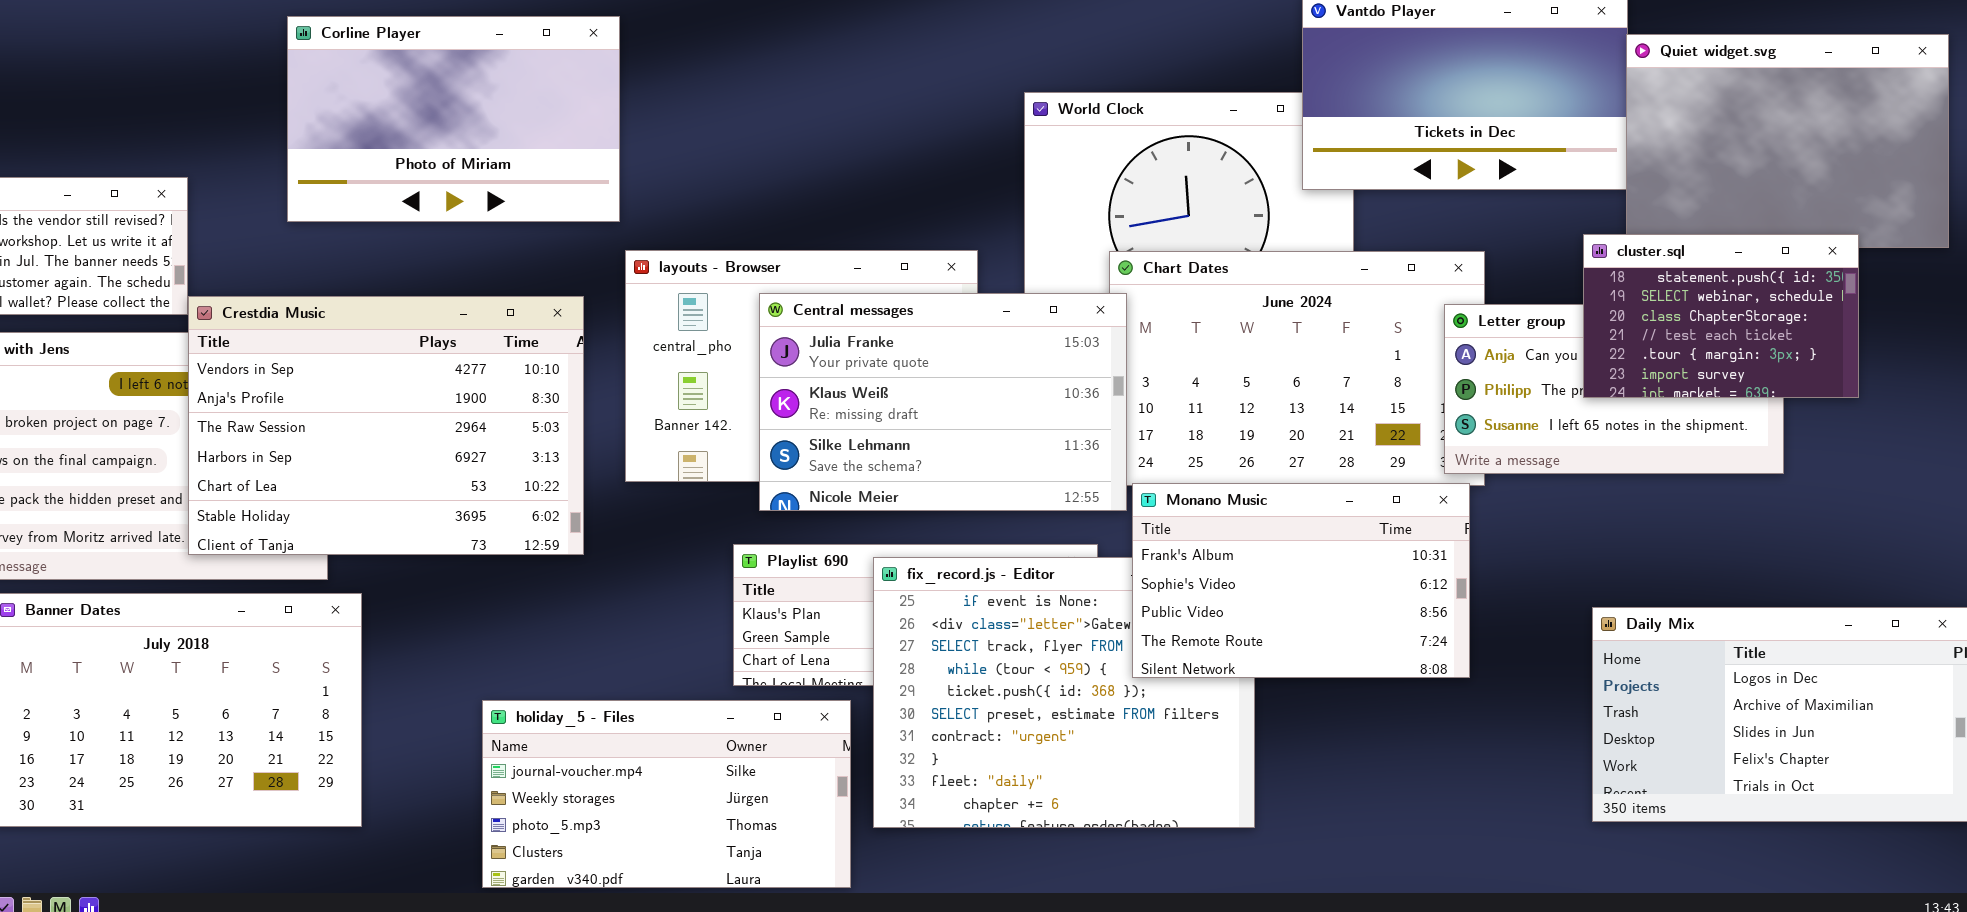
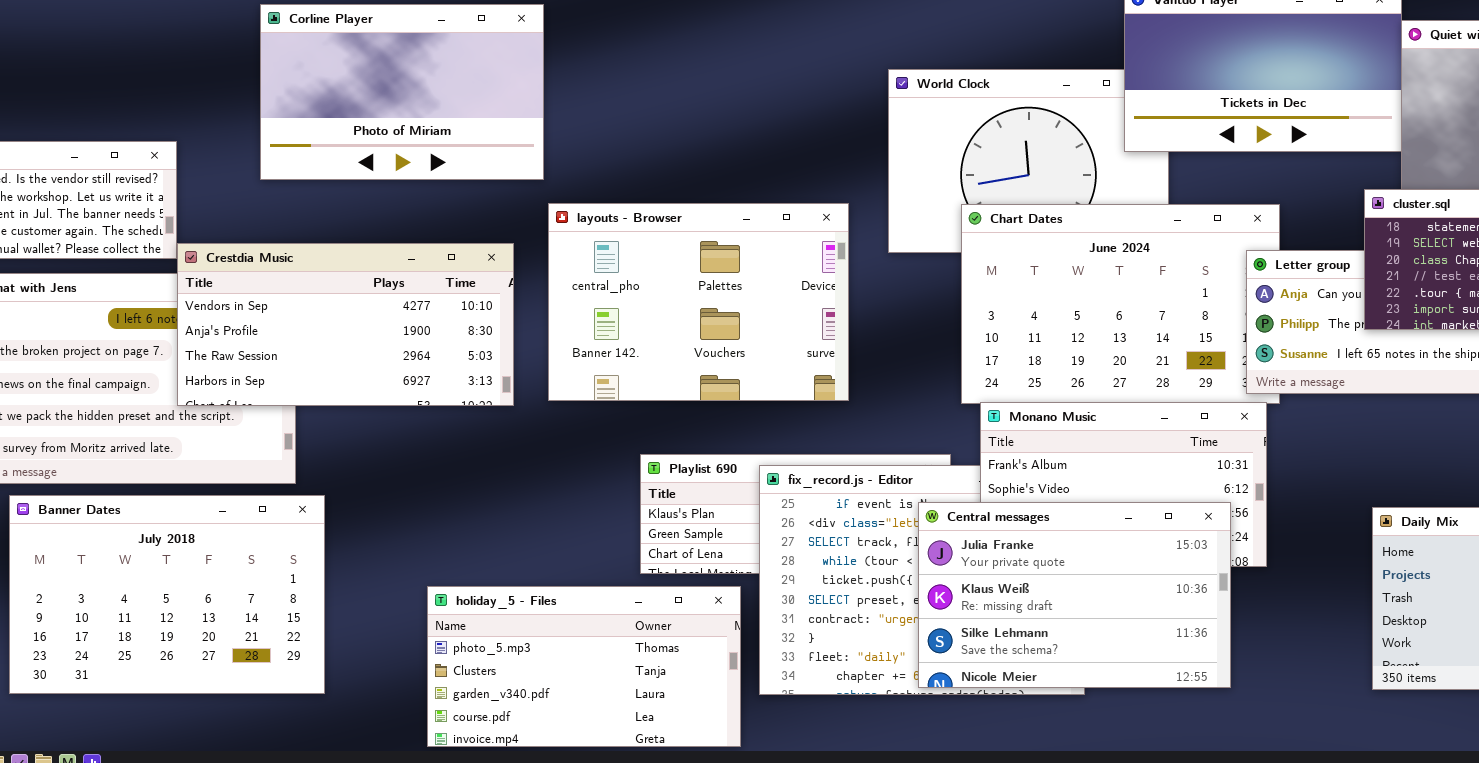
Central messages: [759,293,1127,511] -> [918,502,1231,688], moved
Crestdia Music: [188,296,584,555] -> [177,243,514,406], resized
holiday_5 - Files: [482,700,851,888] -> [427,586,741,747], scrolled down 2 rows

